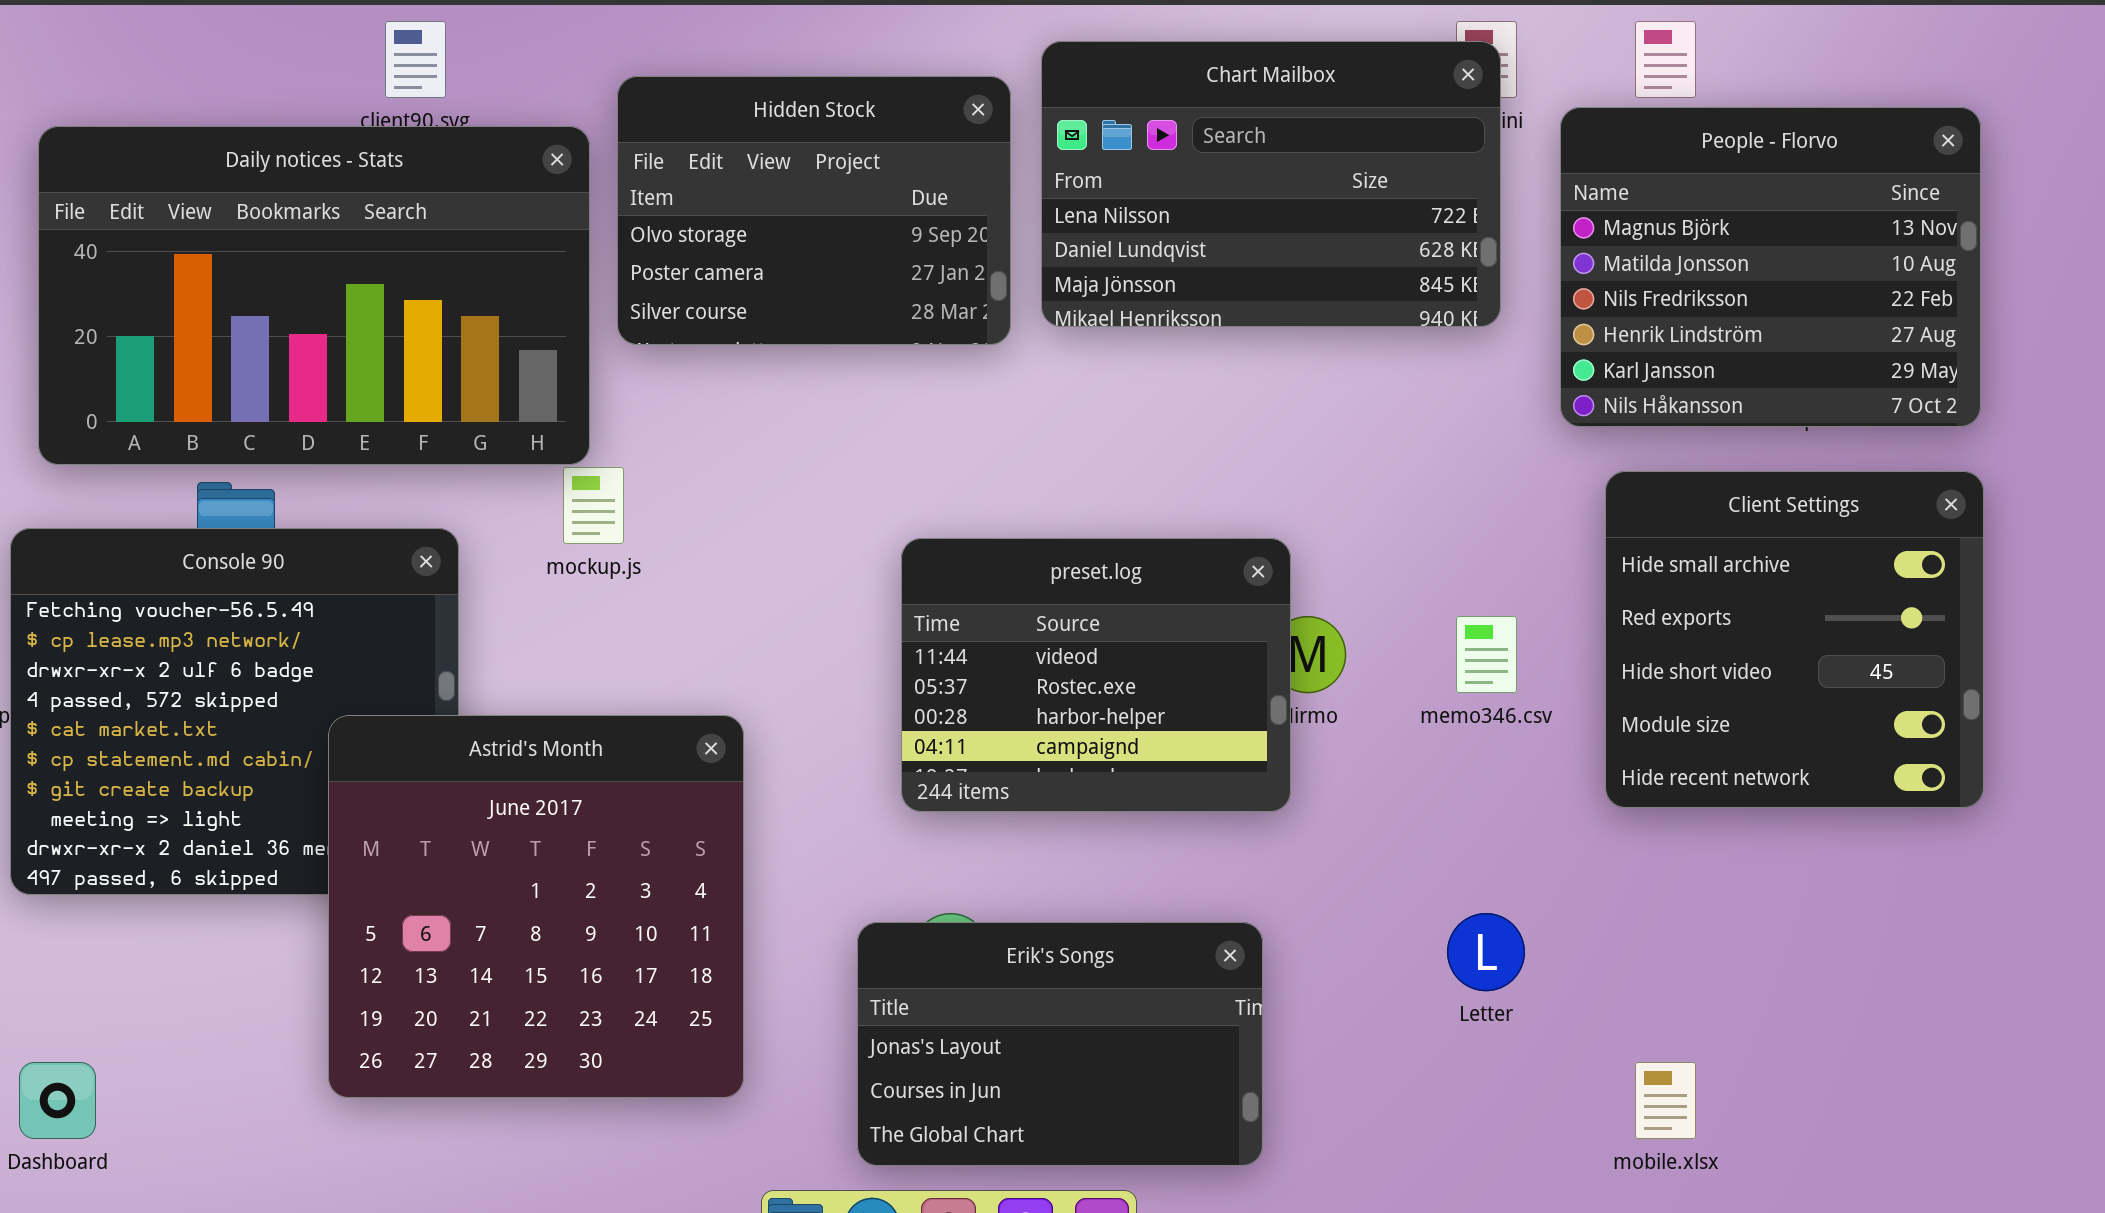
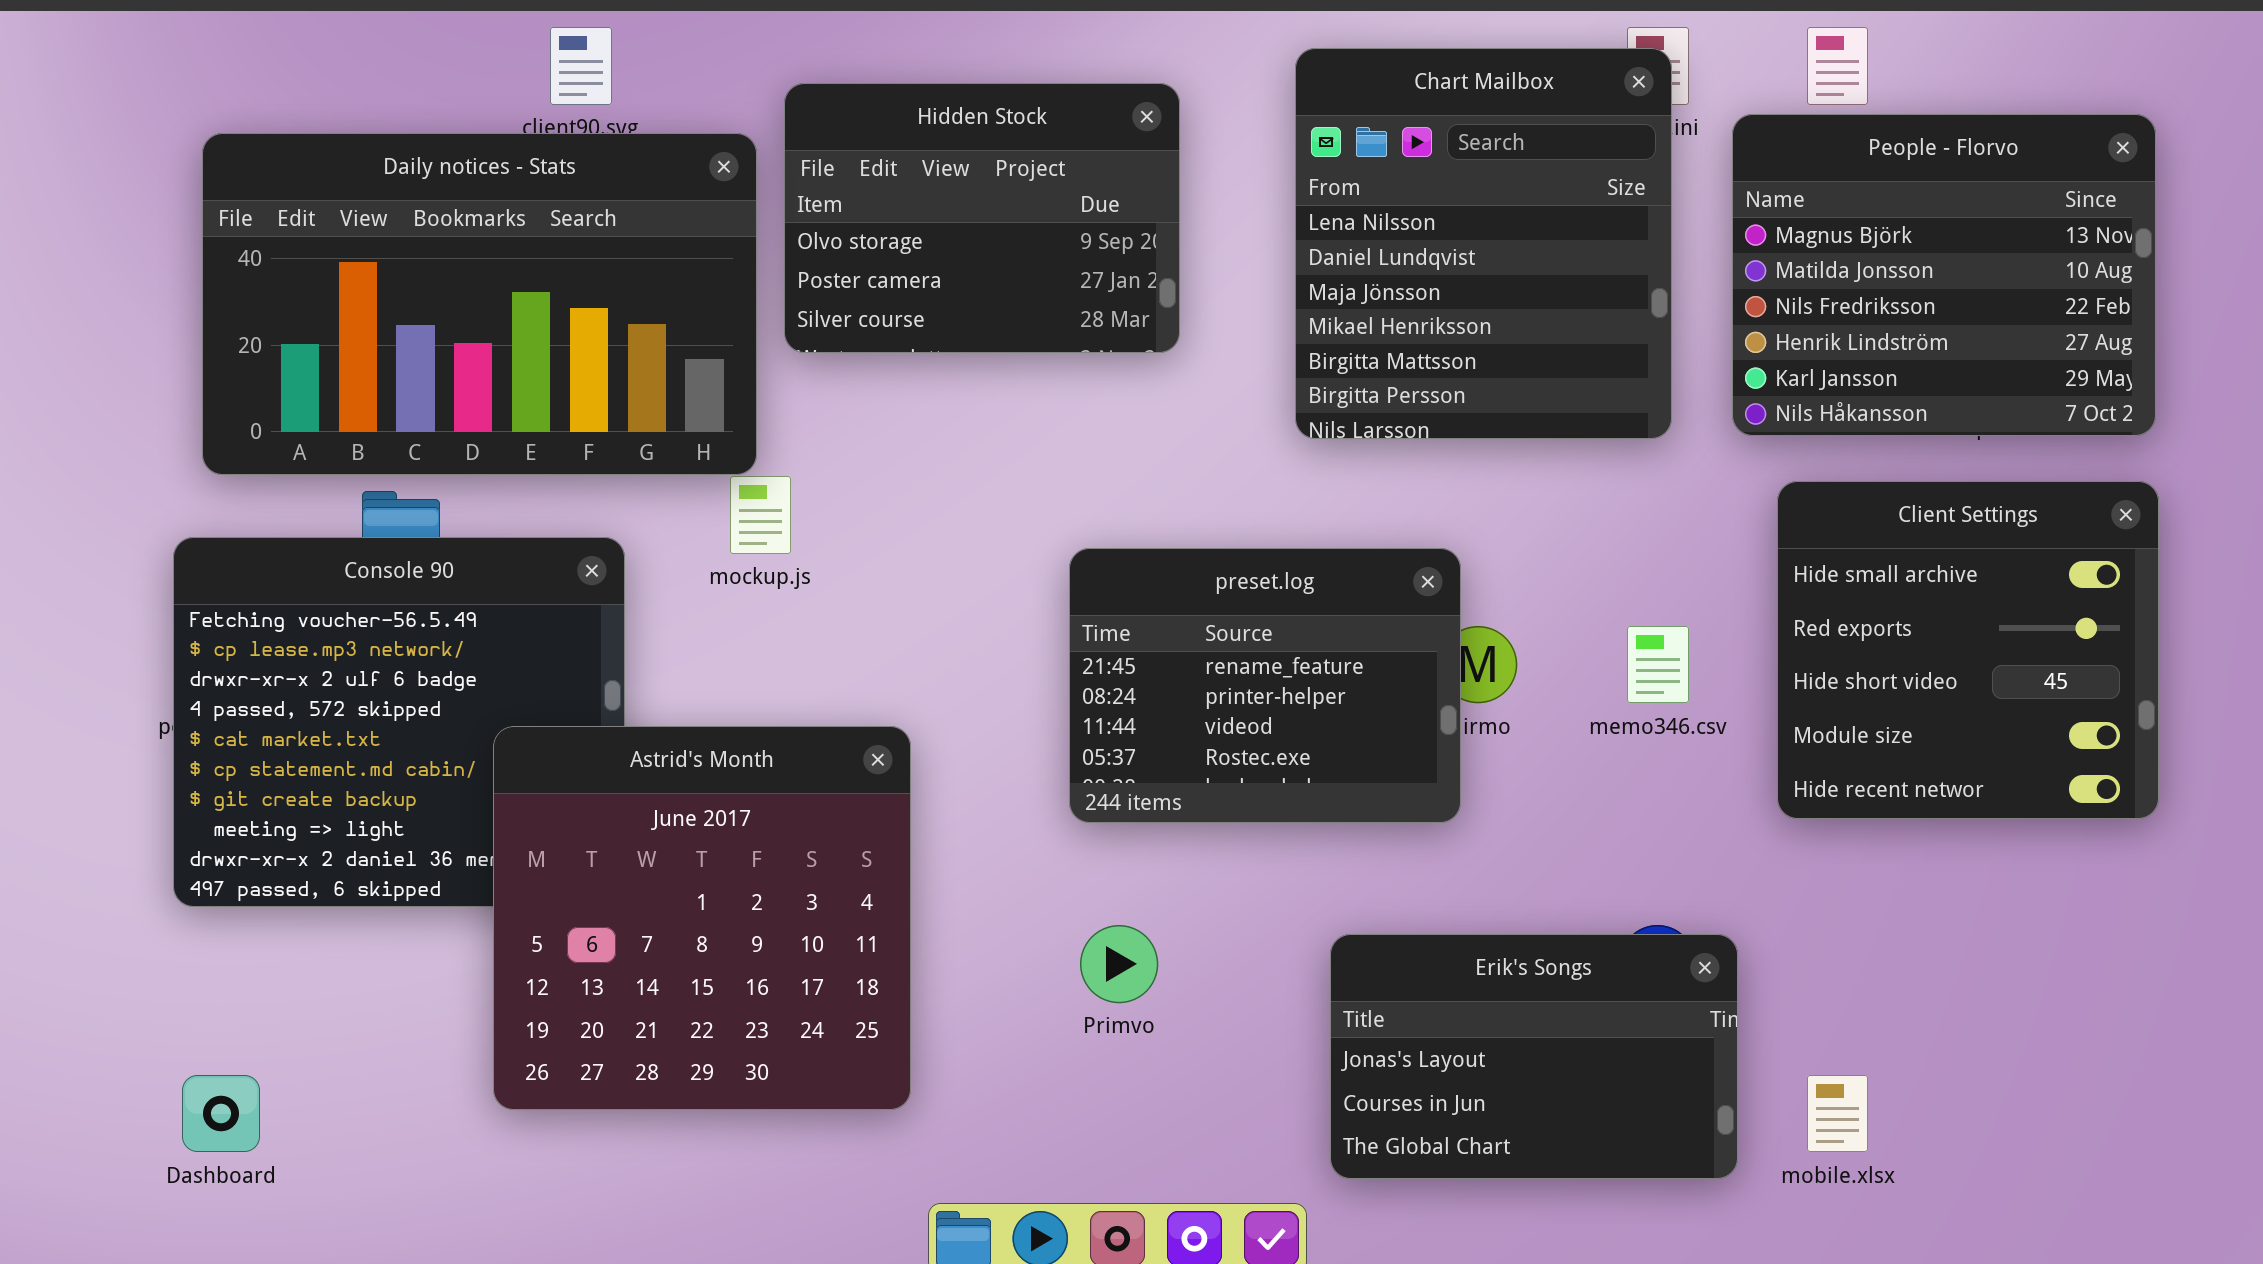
Chart Mailbox: [1041,41,1501,327] -> [1295,48,1672,439], resized
preset.log: [901,538,1291,812] -> [1069,548,1461,823], scrolled up 2 rows
Erik's Songs: [857,922,1263,1166] -> [1330,934,1738,1179], moved

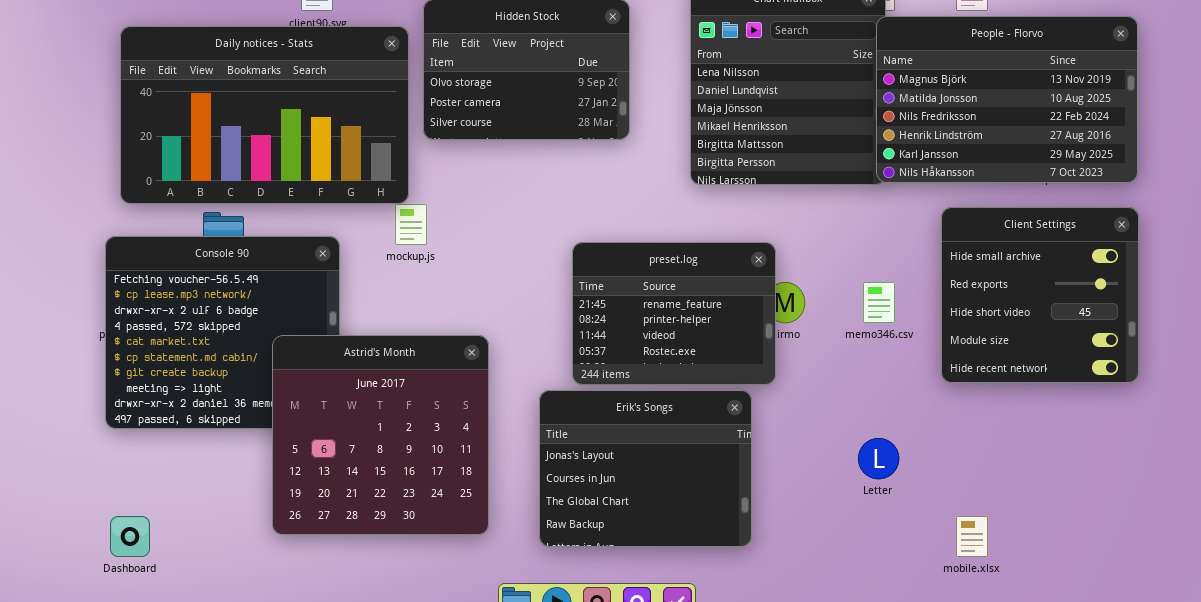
People - Florvo: [1732,114,2156,436] -> [876,16,1138,183], resized
Erik's Songs: [1330,934,1738,1179] -> [539,390,752,547], moved, resized

